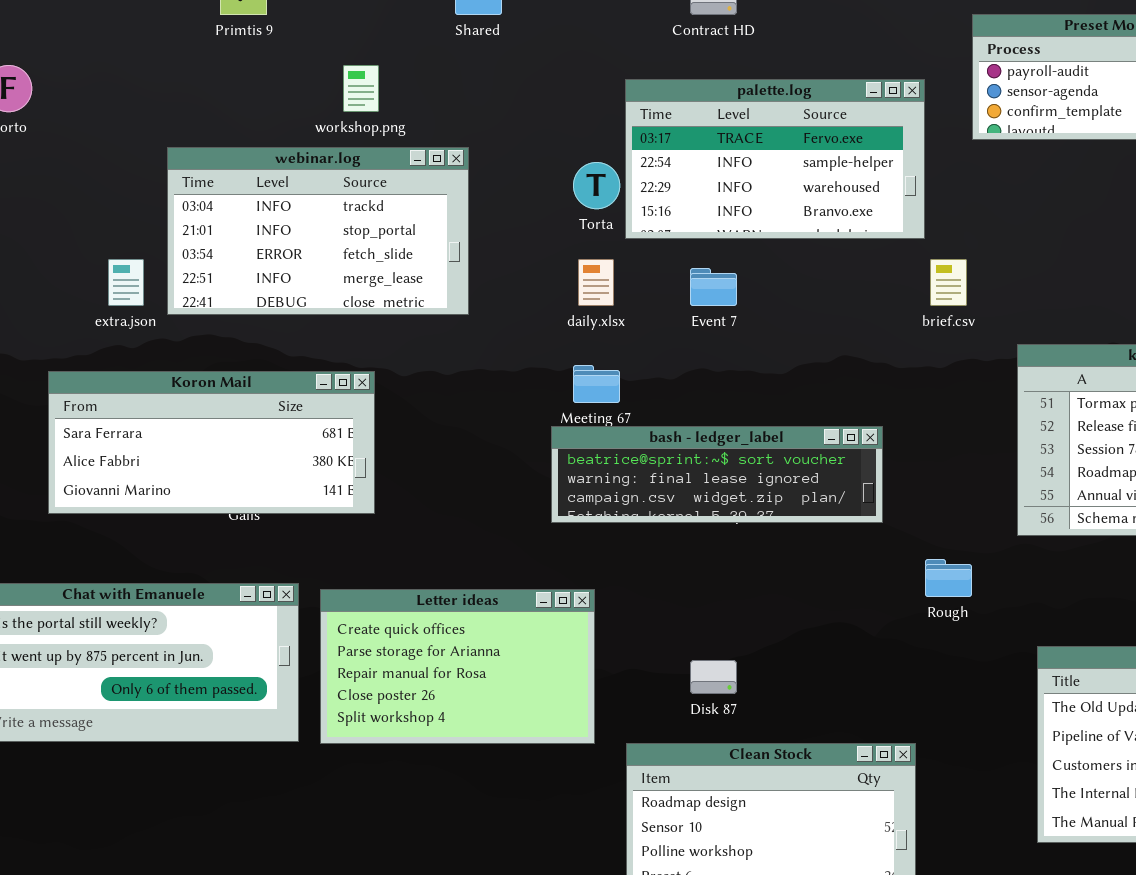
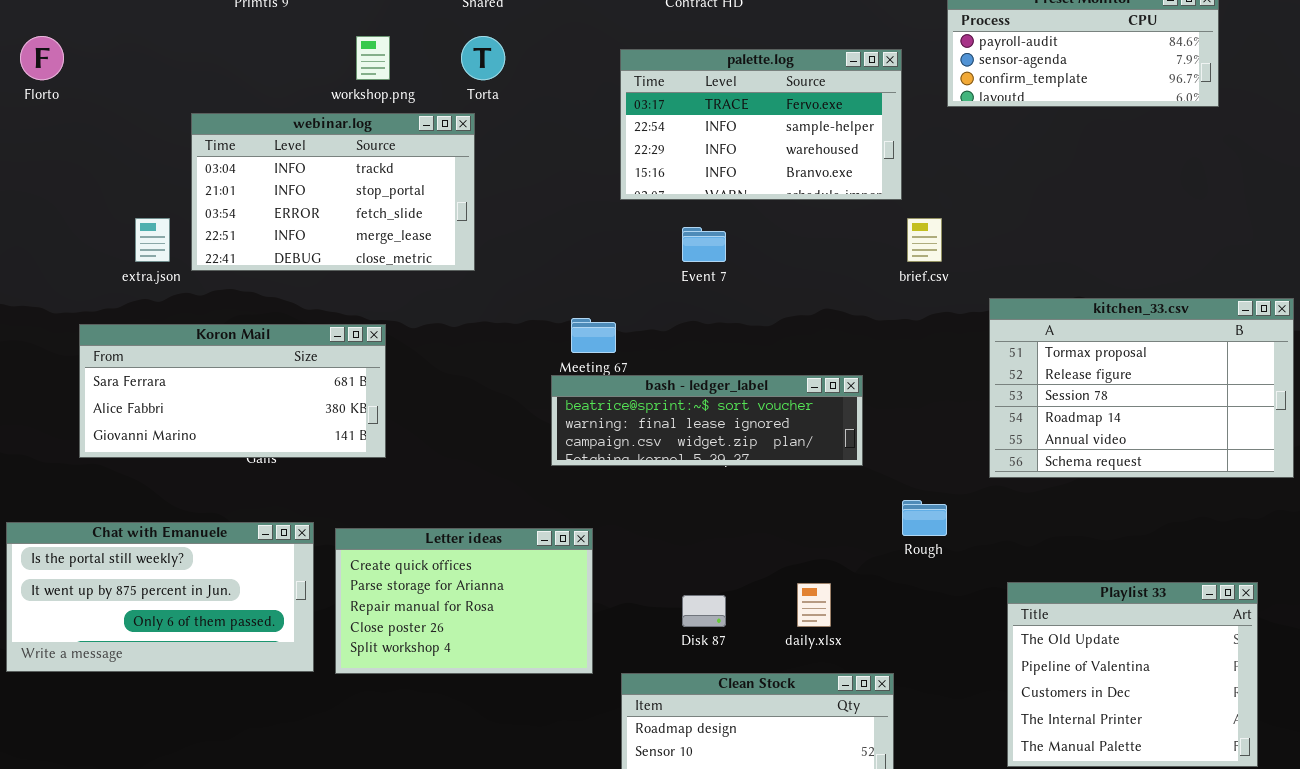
Torta: [573,162,620,209] -> [461,36,505,80], moved
daily.xlsx: [578,259,614,306] -> [797,583,831,627], moved

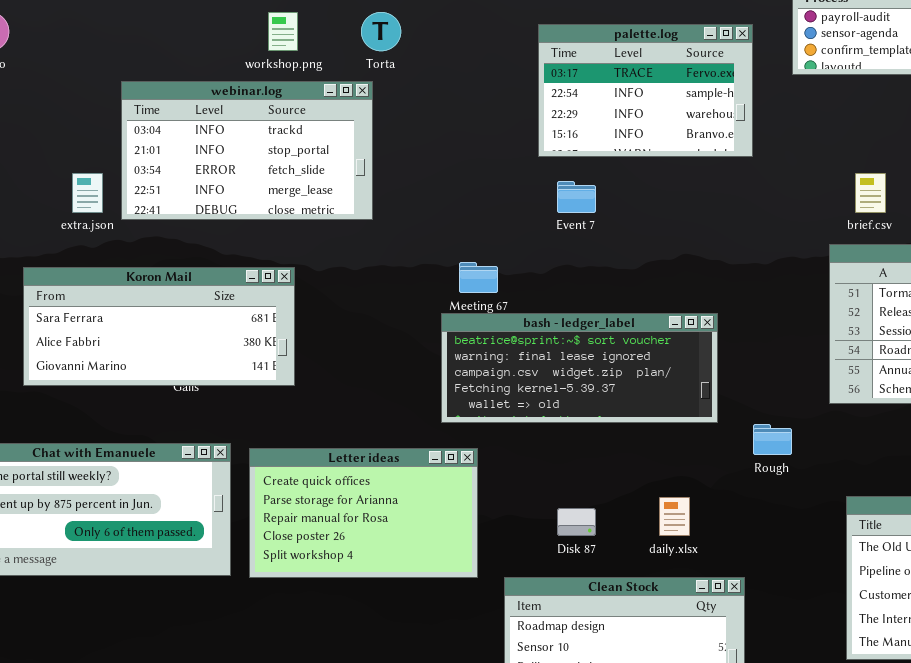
palette.log: [620,49,902,200] -> [538,24,753,157], resized
brief.csv: [907,218,942,262] -> [855,173,886,213], moved
bash - ledger_label: [551,375,863,466] -> [441,313,718,423], resized

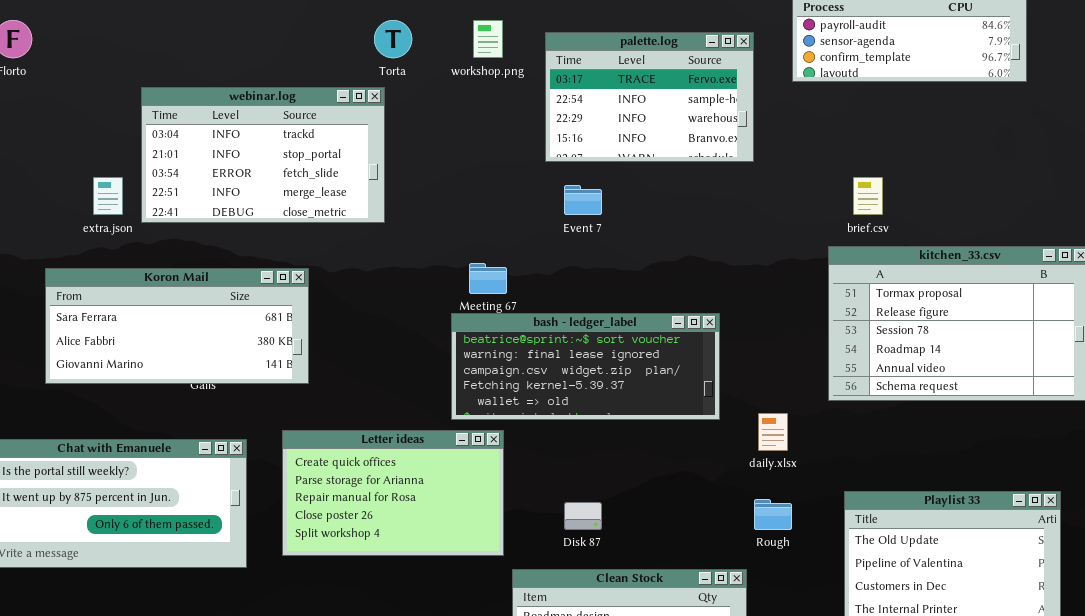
workshop.png: [268,12,298,51] -> [473,20,503,58], moved
Rough: [753,424,792,455] -> [754,499,792,530], moved
Letter ideas: [249,448,478,578] -> [282,430,504,556], moved
daily.xlsx: [659,497,690,536] -> [758,413,788,451], moved

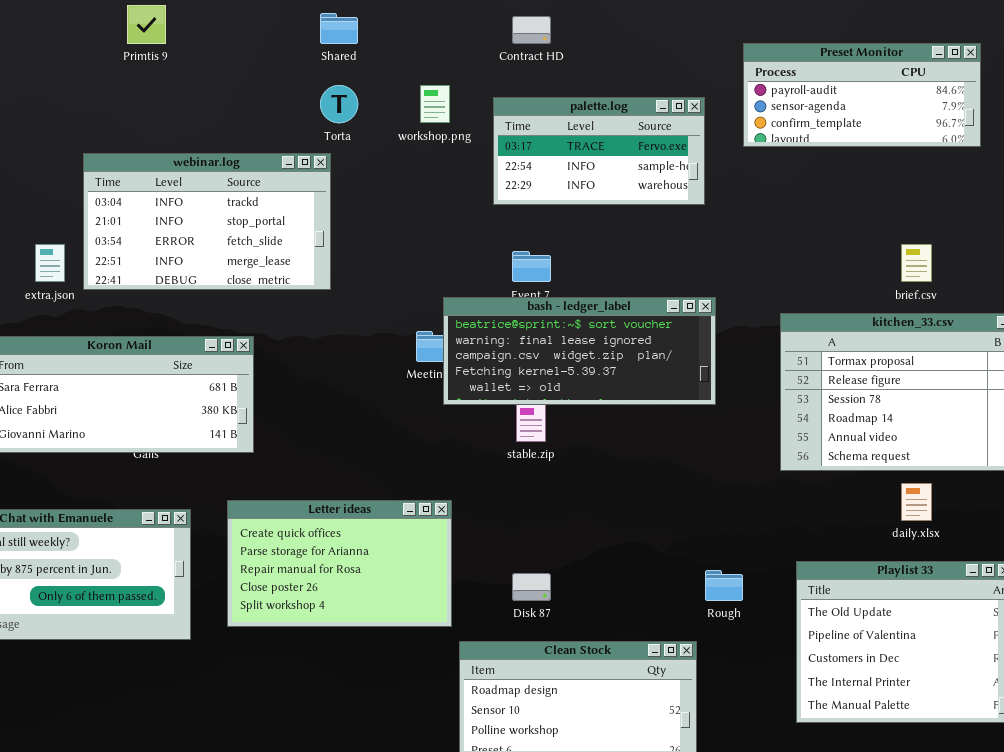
palette.log: [545,32,754,162] -> [493,97,705,205], resized
brief.csv: [853,177,883,215] -> [901,244,932,282], moved
bash - ledger_label: [451,313,720,420] -> [443,297,716,405], moved
daily.xlsx: [758,413,788,451] -> [901,483,932,521], moved

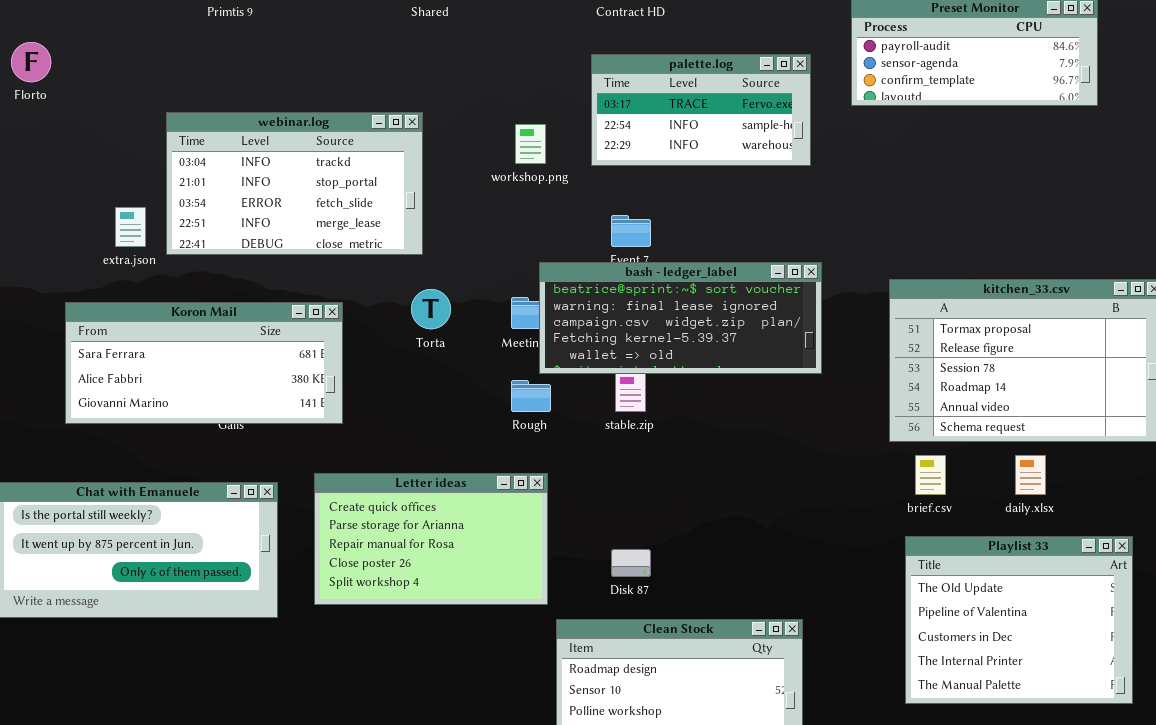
Torta: [320,85,358,123] -> [411,289,451,329], moved
workshop.png: [420,85,450,123] -> [515,124,546,164], moved
brief.csv: [901,244,932,282] -> [915,455,946,495], moved
Rough: [705,570,743,601] -> [511,380,551,412], moved

